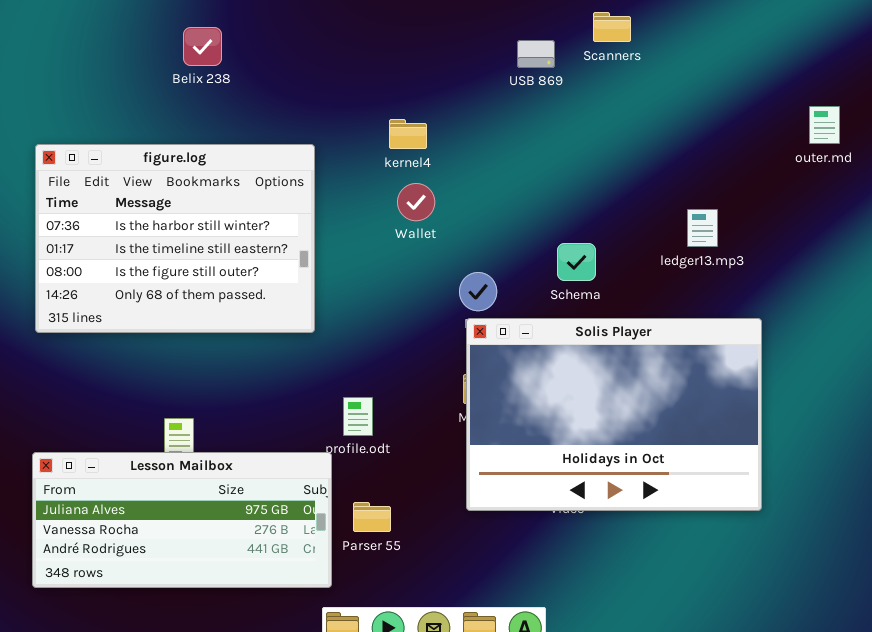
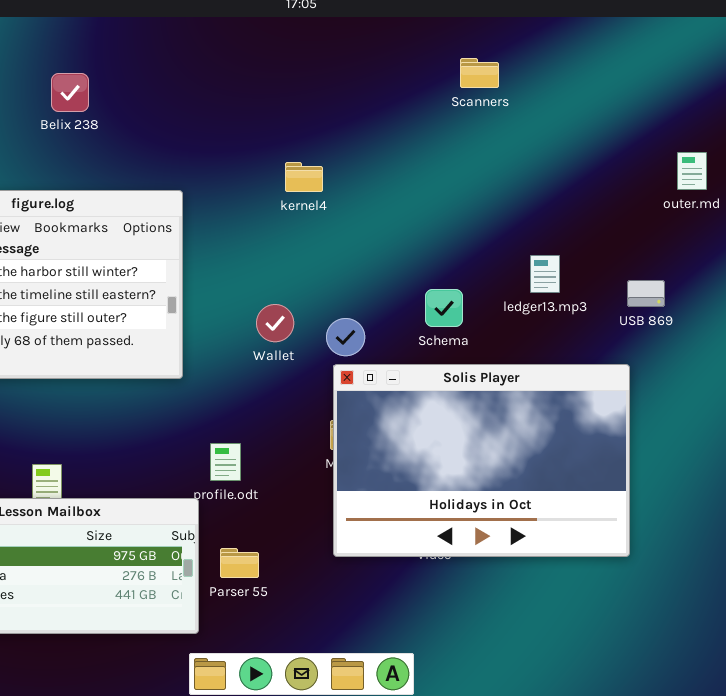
USB 869: [517,40,555,68] -> [627,280,665,307], moved
kernel4: [389,119,427,149] -> [285,162,323,192], moved
Wallet: [397,183,435,221] -> [256,304,294,342], moved
ledger13.mp3: [687,209,718,247] -> [530,255,560,293], moved

